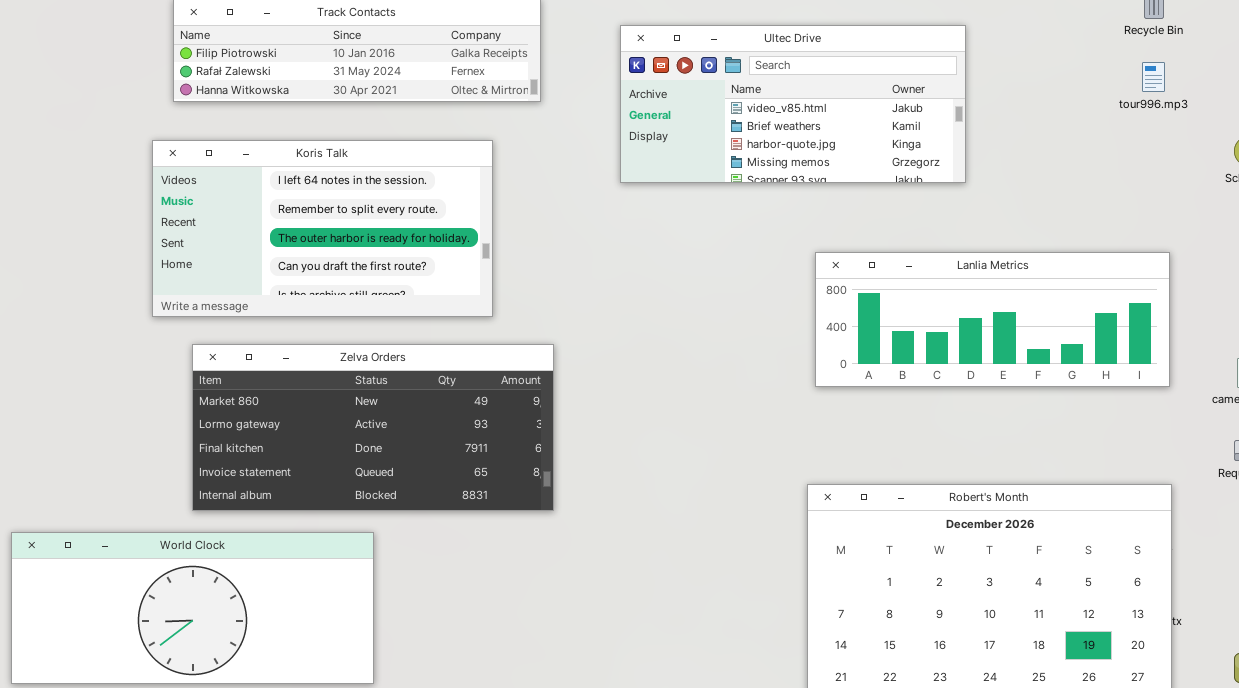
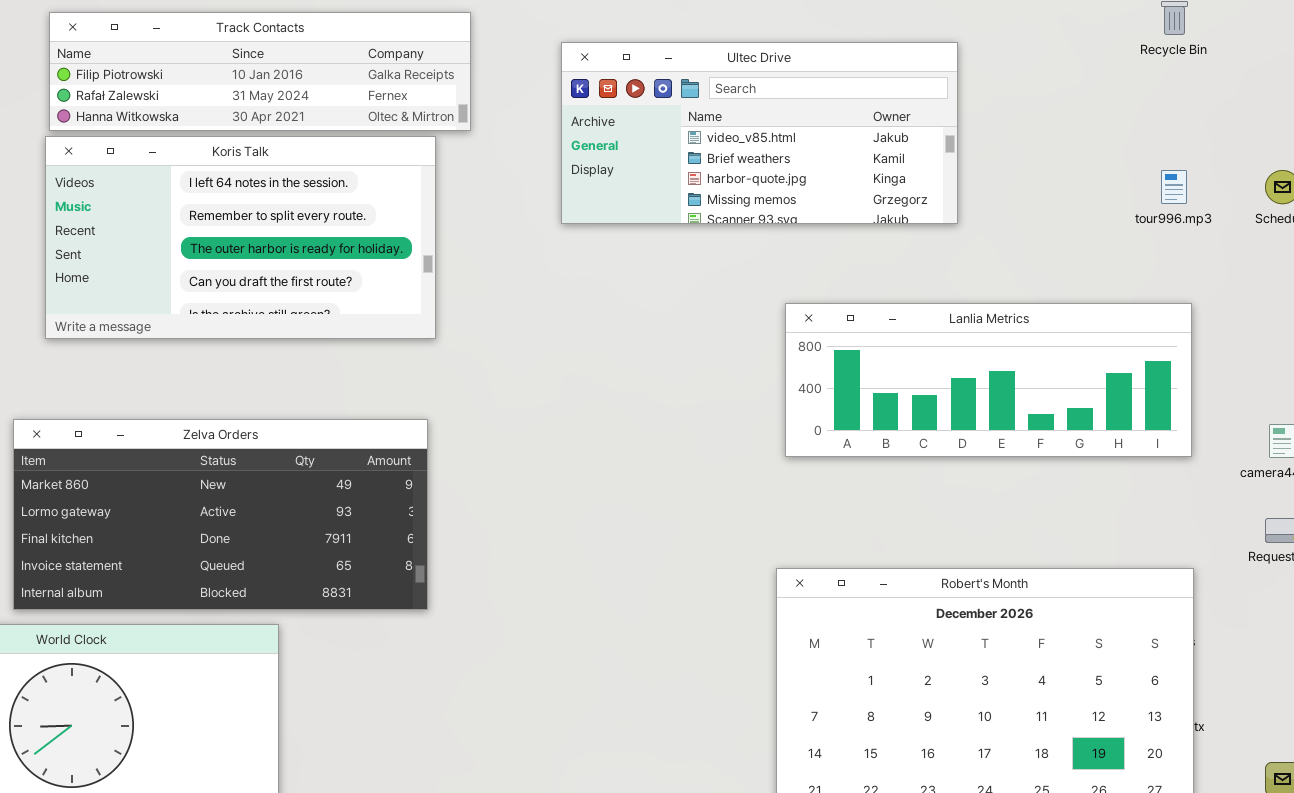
tour996.mp3: [1142,62,1165,92] -> [1161,170,1187,204], moved
Koris Talk: [152,140,493,317] -> [45,136,436,339], moved
Zelva Orders: [192,344,554,511] -> [13,419,428,610], moved

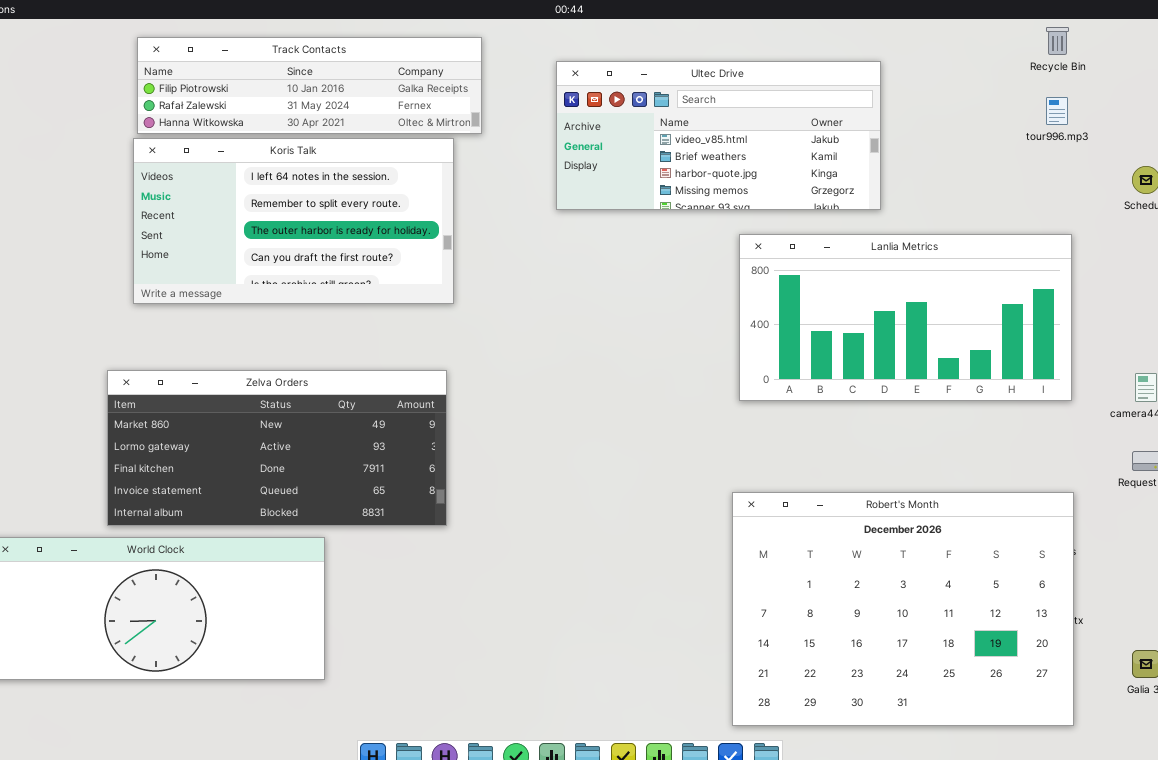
tour996.mp3: [1161,170,1187,204] -> [1046,97,1068,125], moved
Lanlia Metrics: [785,303,1192,457] -> [739,234,1072,401], resized

